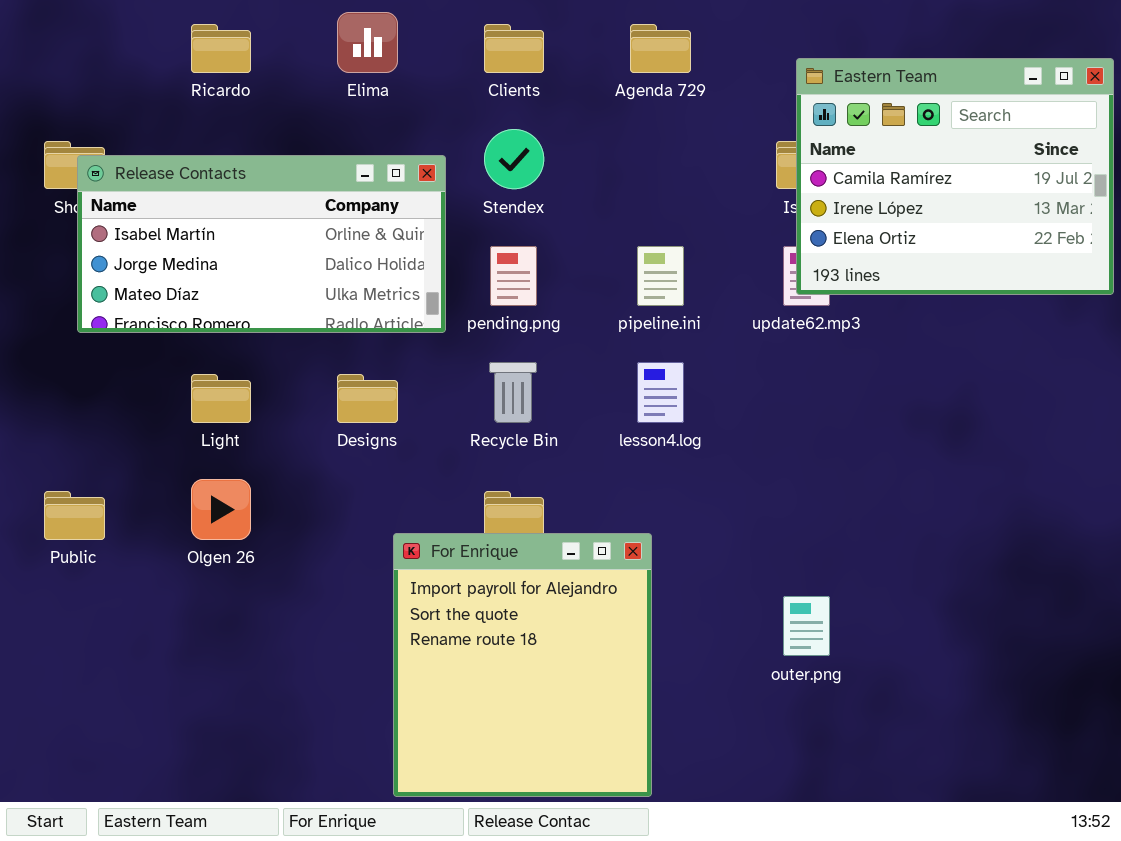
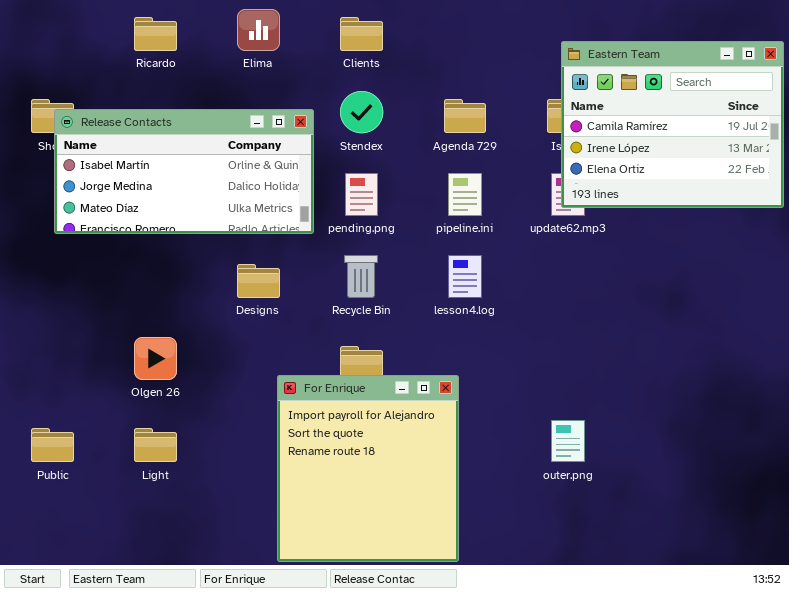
Agenda 729: [630,24,691,73] -> [444,99,486,133], moved
Light: [191,374,251,423] -> [134,428,177,462], moved
Public: [44,491,105,540] -> [31,428,74,462], moved

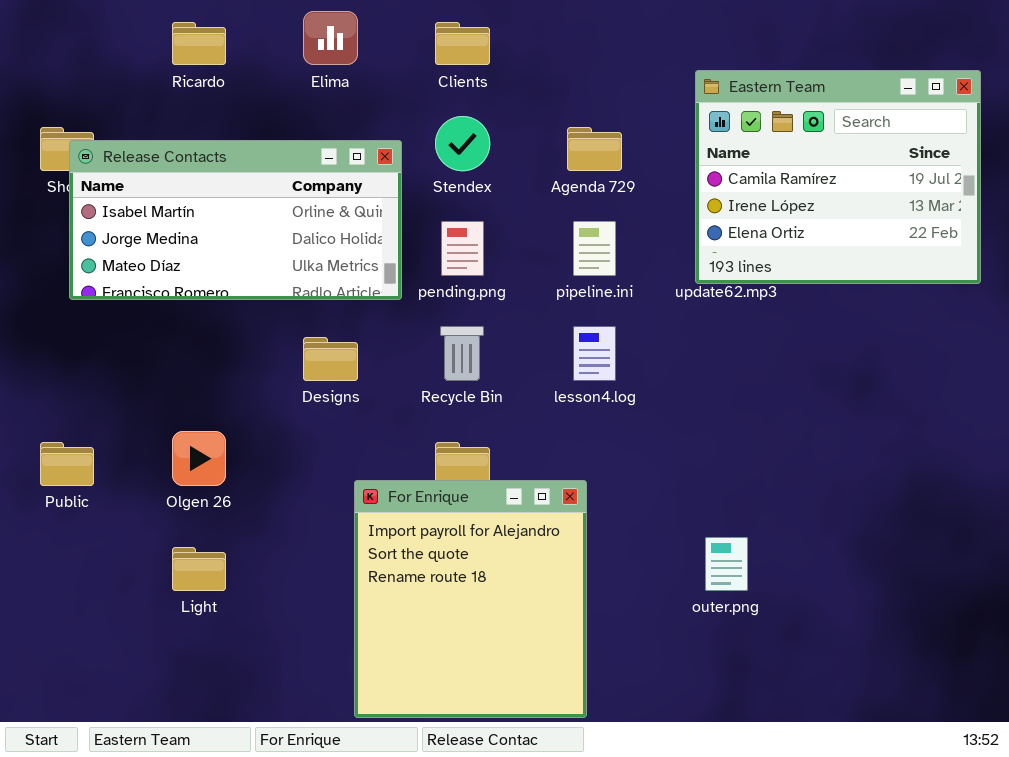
Eastern Team: [561,41,784,208] -> [695,70,981,284], moved
Public: [31,428,74,462] -> [40,442,94,486], moved

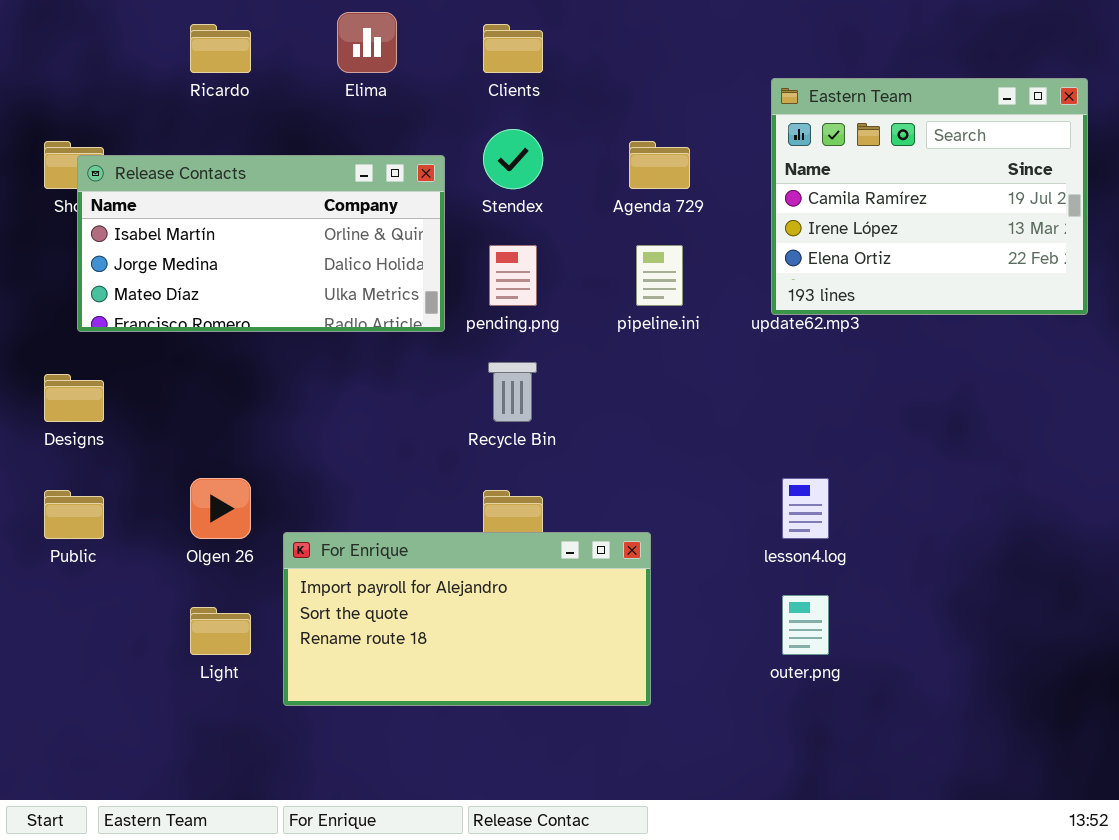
lesson4.log: [573,326,616,381] -> [782,478,829,539], moved
Designs: [303,337,358,381] -> [44,374,104,422], moved
For Enrique: [354,480,587,718] -> [283,532,651,706], resized

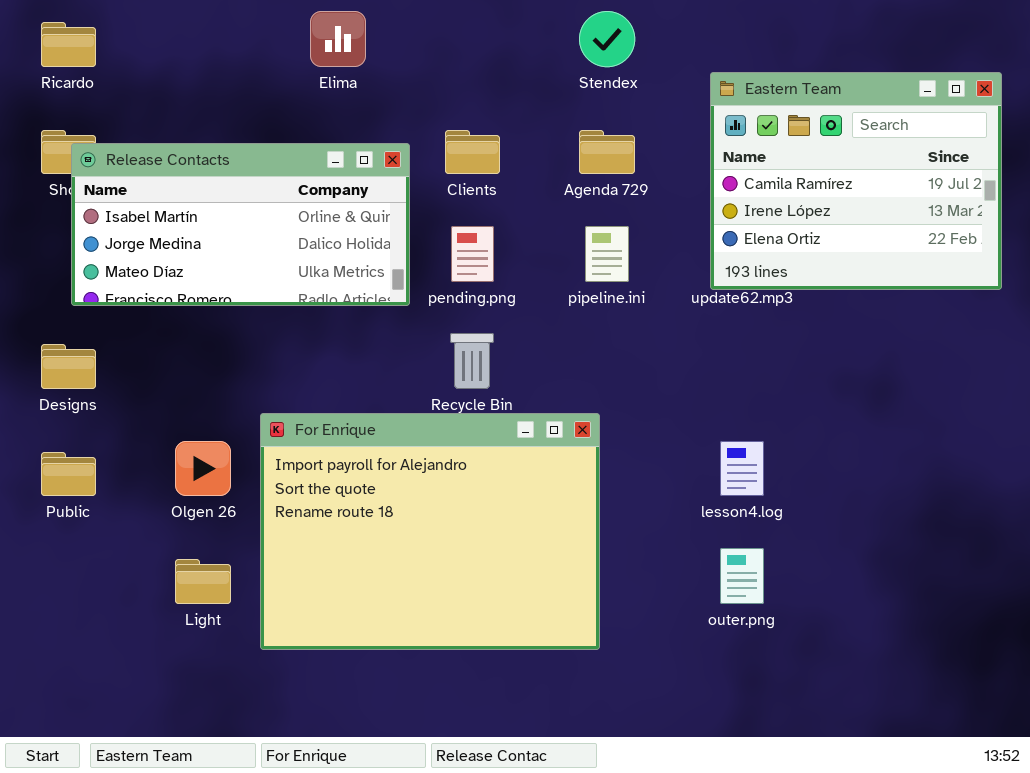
Ricardo: [190,24,251,73] -> [41,22,96,67], moved
Clients: [483,24,543,73] -> [445,130,500,174], moved
Stendex: [483,129,543,189] -> [579,11,635,67], moved
For Enrique: [283,532,651,706] -> [260,413,600,650], resized

